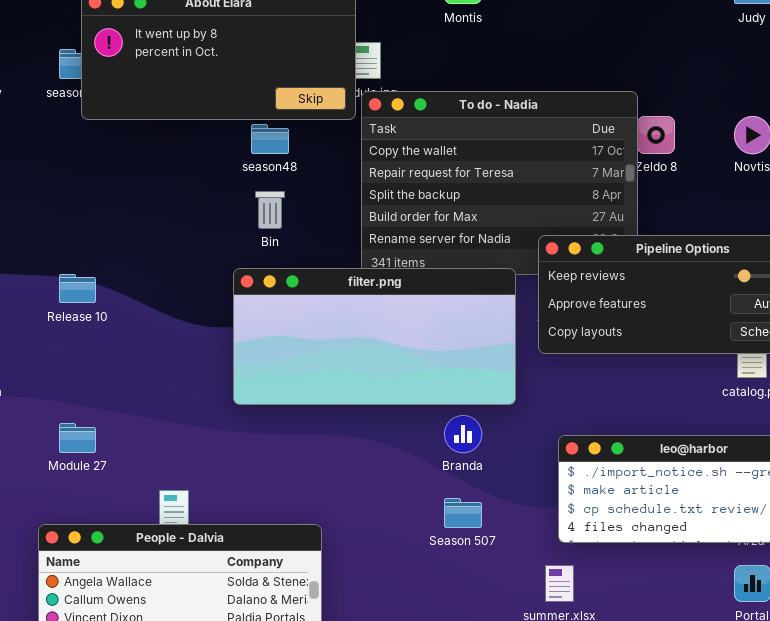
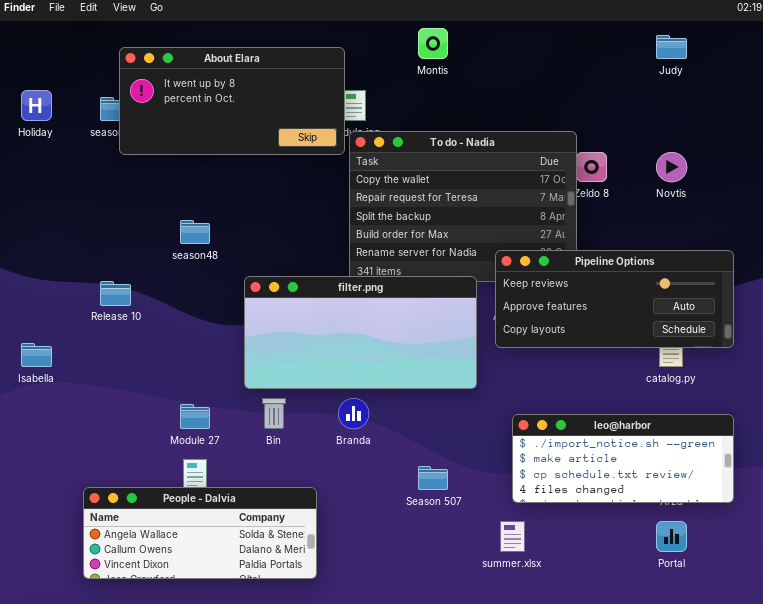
season48: [251,124,289,154] -> [180,220,210,244], moved
Bin: [255,191,285,229] -> [262,398,286,429], moved
Branda: [444,415,482,453] -> [338,398,369,429], moved
Module 27: [59,423,96,453] -> [180,404,210,429], moved

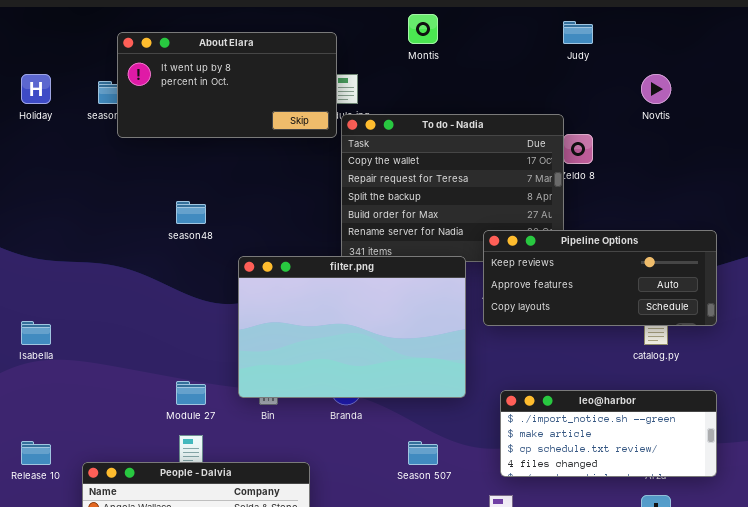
Judy: [656,35,687,59] -> [563,21,593,44], moved
Novtis: [656,152,687,182] -> [641,74,671,104], moved
filter.png: [244,276,477,389] -> [238,256,466,398], resized
Release 10: [100,281,131,306] -> [21,441,51,465], moved

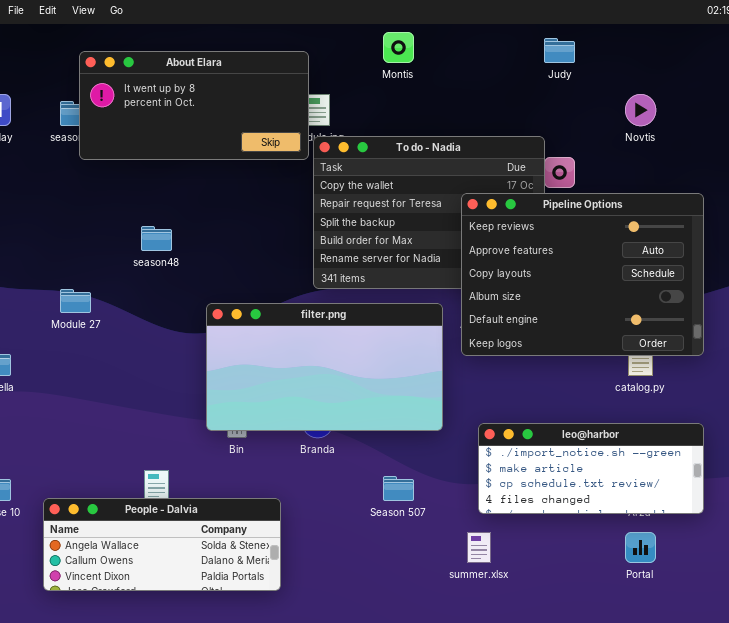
Pipeline Options: [483,230,717,326] -> [461,193,704,356], resized
filter.png: [238,256,466,398] -> [206,303,443,431], resized
Module 27: [176,381,206,405] -> [60,289,91,313], moved

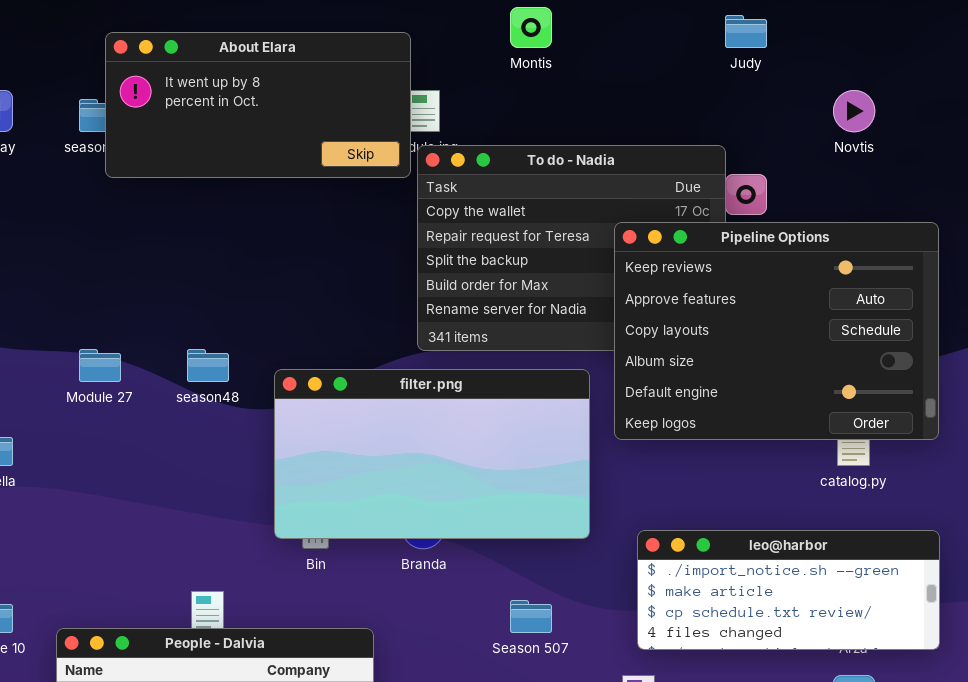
season48: [141,226,172,251] -> [187,349,229,382], moved

